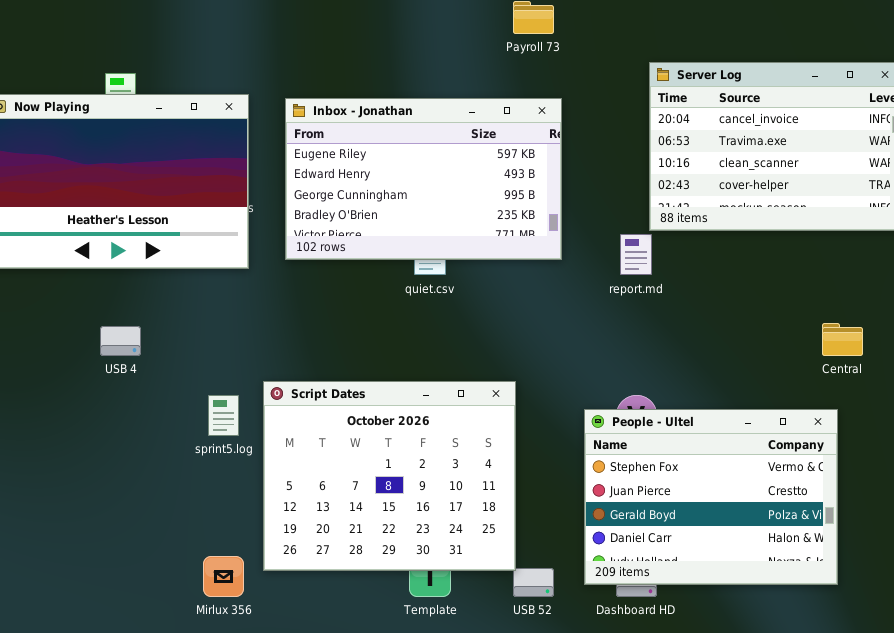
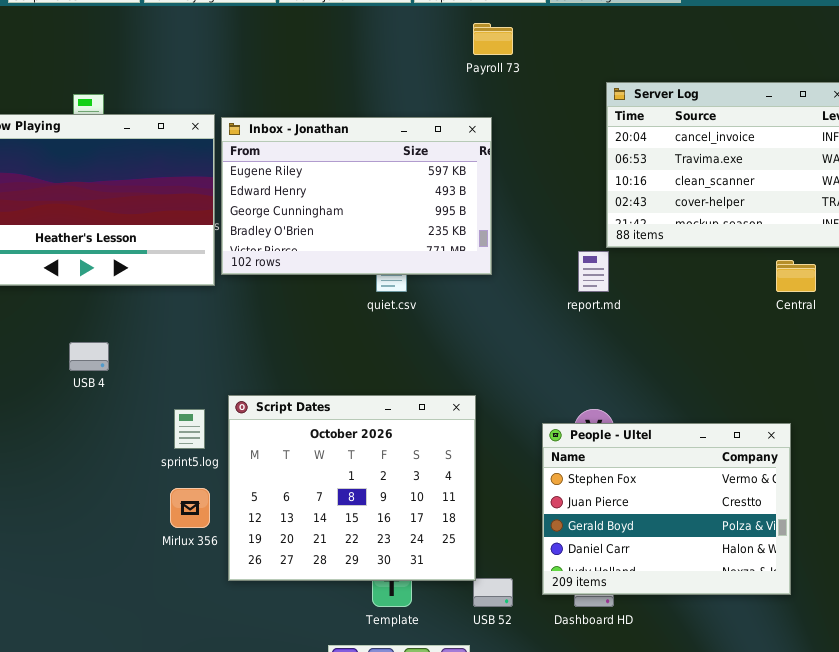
Inbox - Jonathan: [285,98,562,260] -> [221,117,492,275], moved
Central: [822,323,863,356] -> [776,260,816,292], moved
Mirlux 356: [203,556,244,597] -> [170,488,210,528], moved

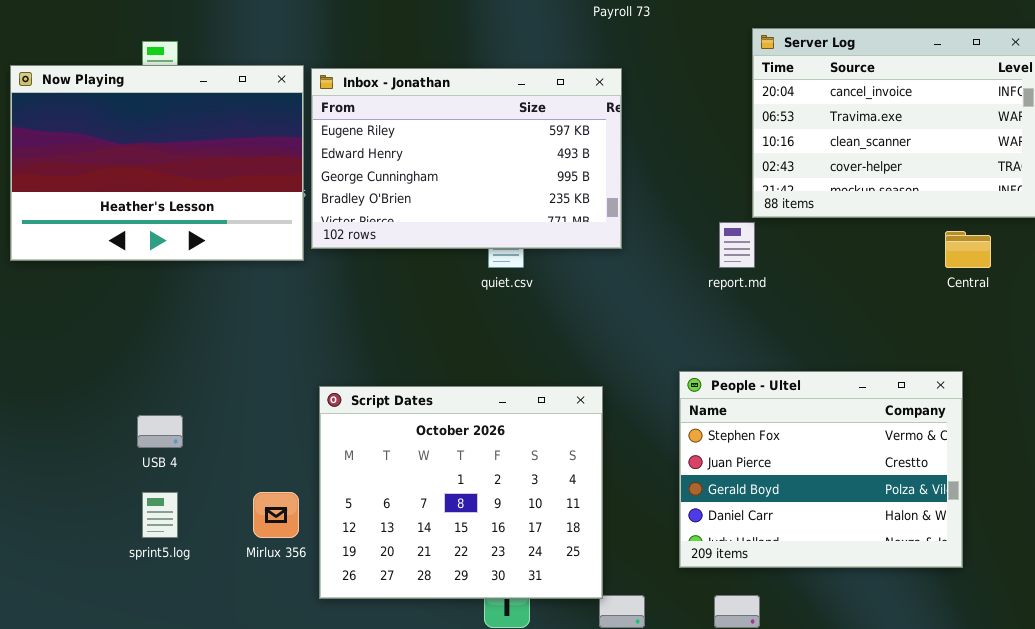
USB 4: [69,342,109,371] -> [137,415,183,448], moved
sprint5.log: [174,409,205,449] -> [142,492,178,538], moved
People - Ultel: [542,423,791,595] -> [679,371,963,568], moved

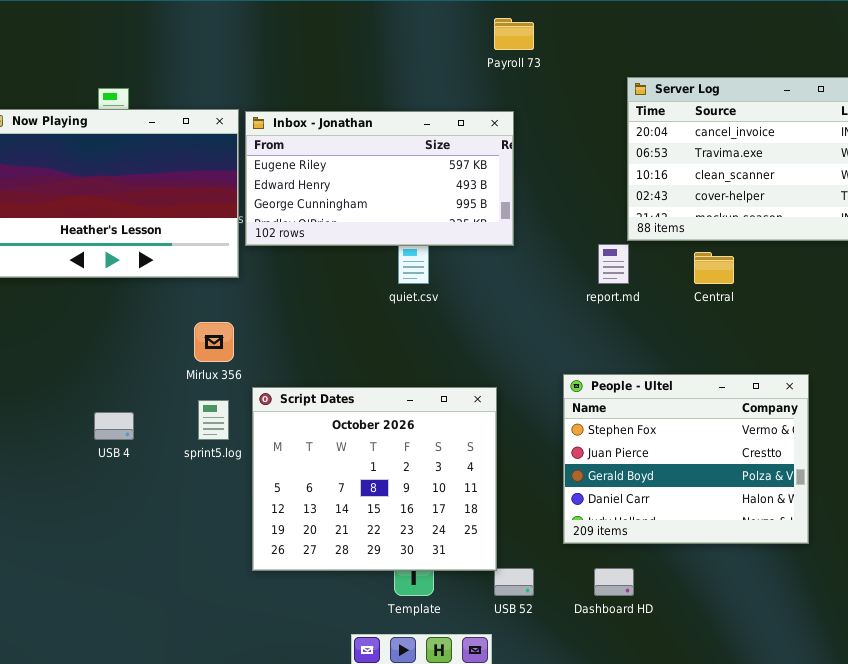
Inbox - Jonathan: [311,68,622,249] -> [245,111,514,246], resized
Central: [945,231,991,268] -> [694,252,734,284], moved
sprint5.log: [142,492,178,538] -> [198,400,229,440], moved
Mirlux 356: [253,492,299,538] -> [194,322,234,362], moved

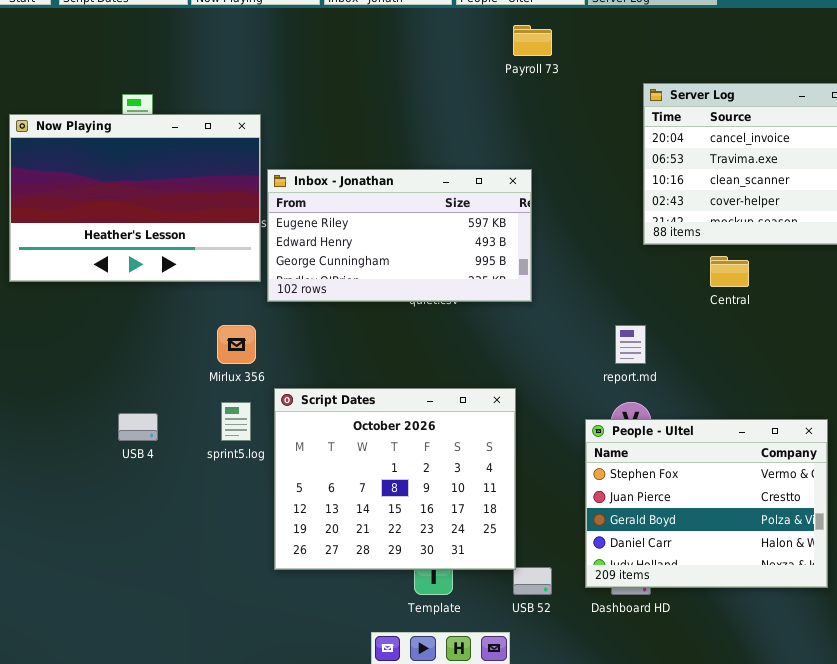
Inbox - Jonathan: [245,111,514,246] -> [267,169,532,302], moved
report.md: [598,244,629,284] -> [615,325,646,364], moved
People - Ultel: [563,374,809,544] -> [585,419,828,588], moved

